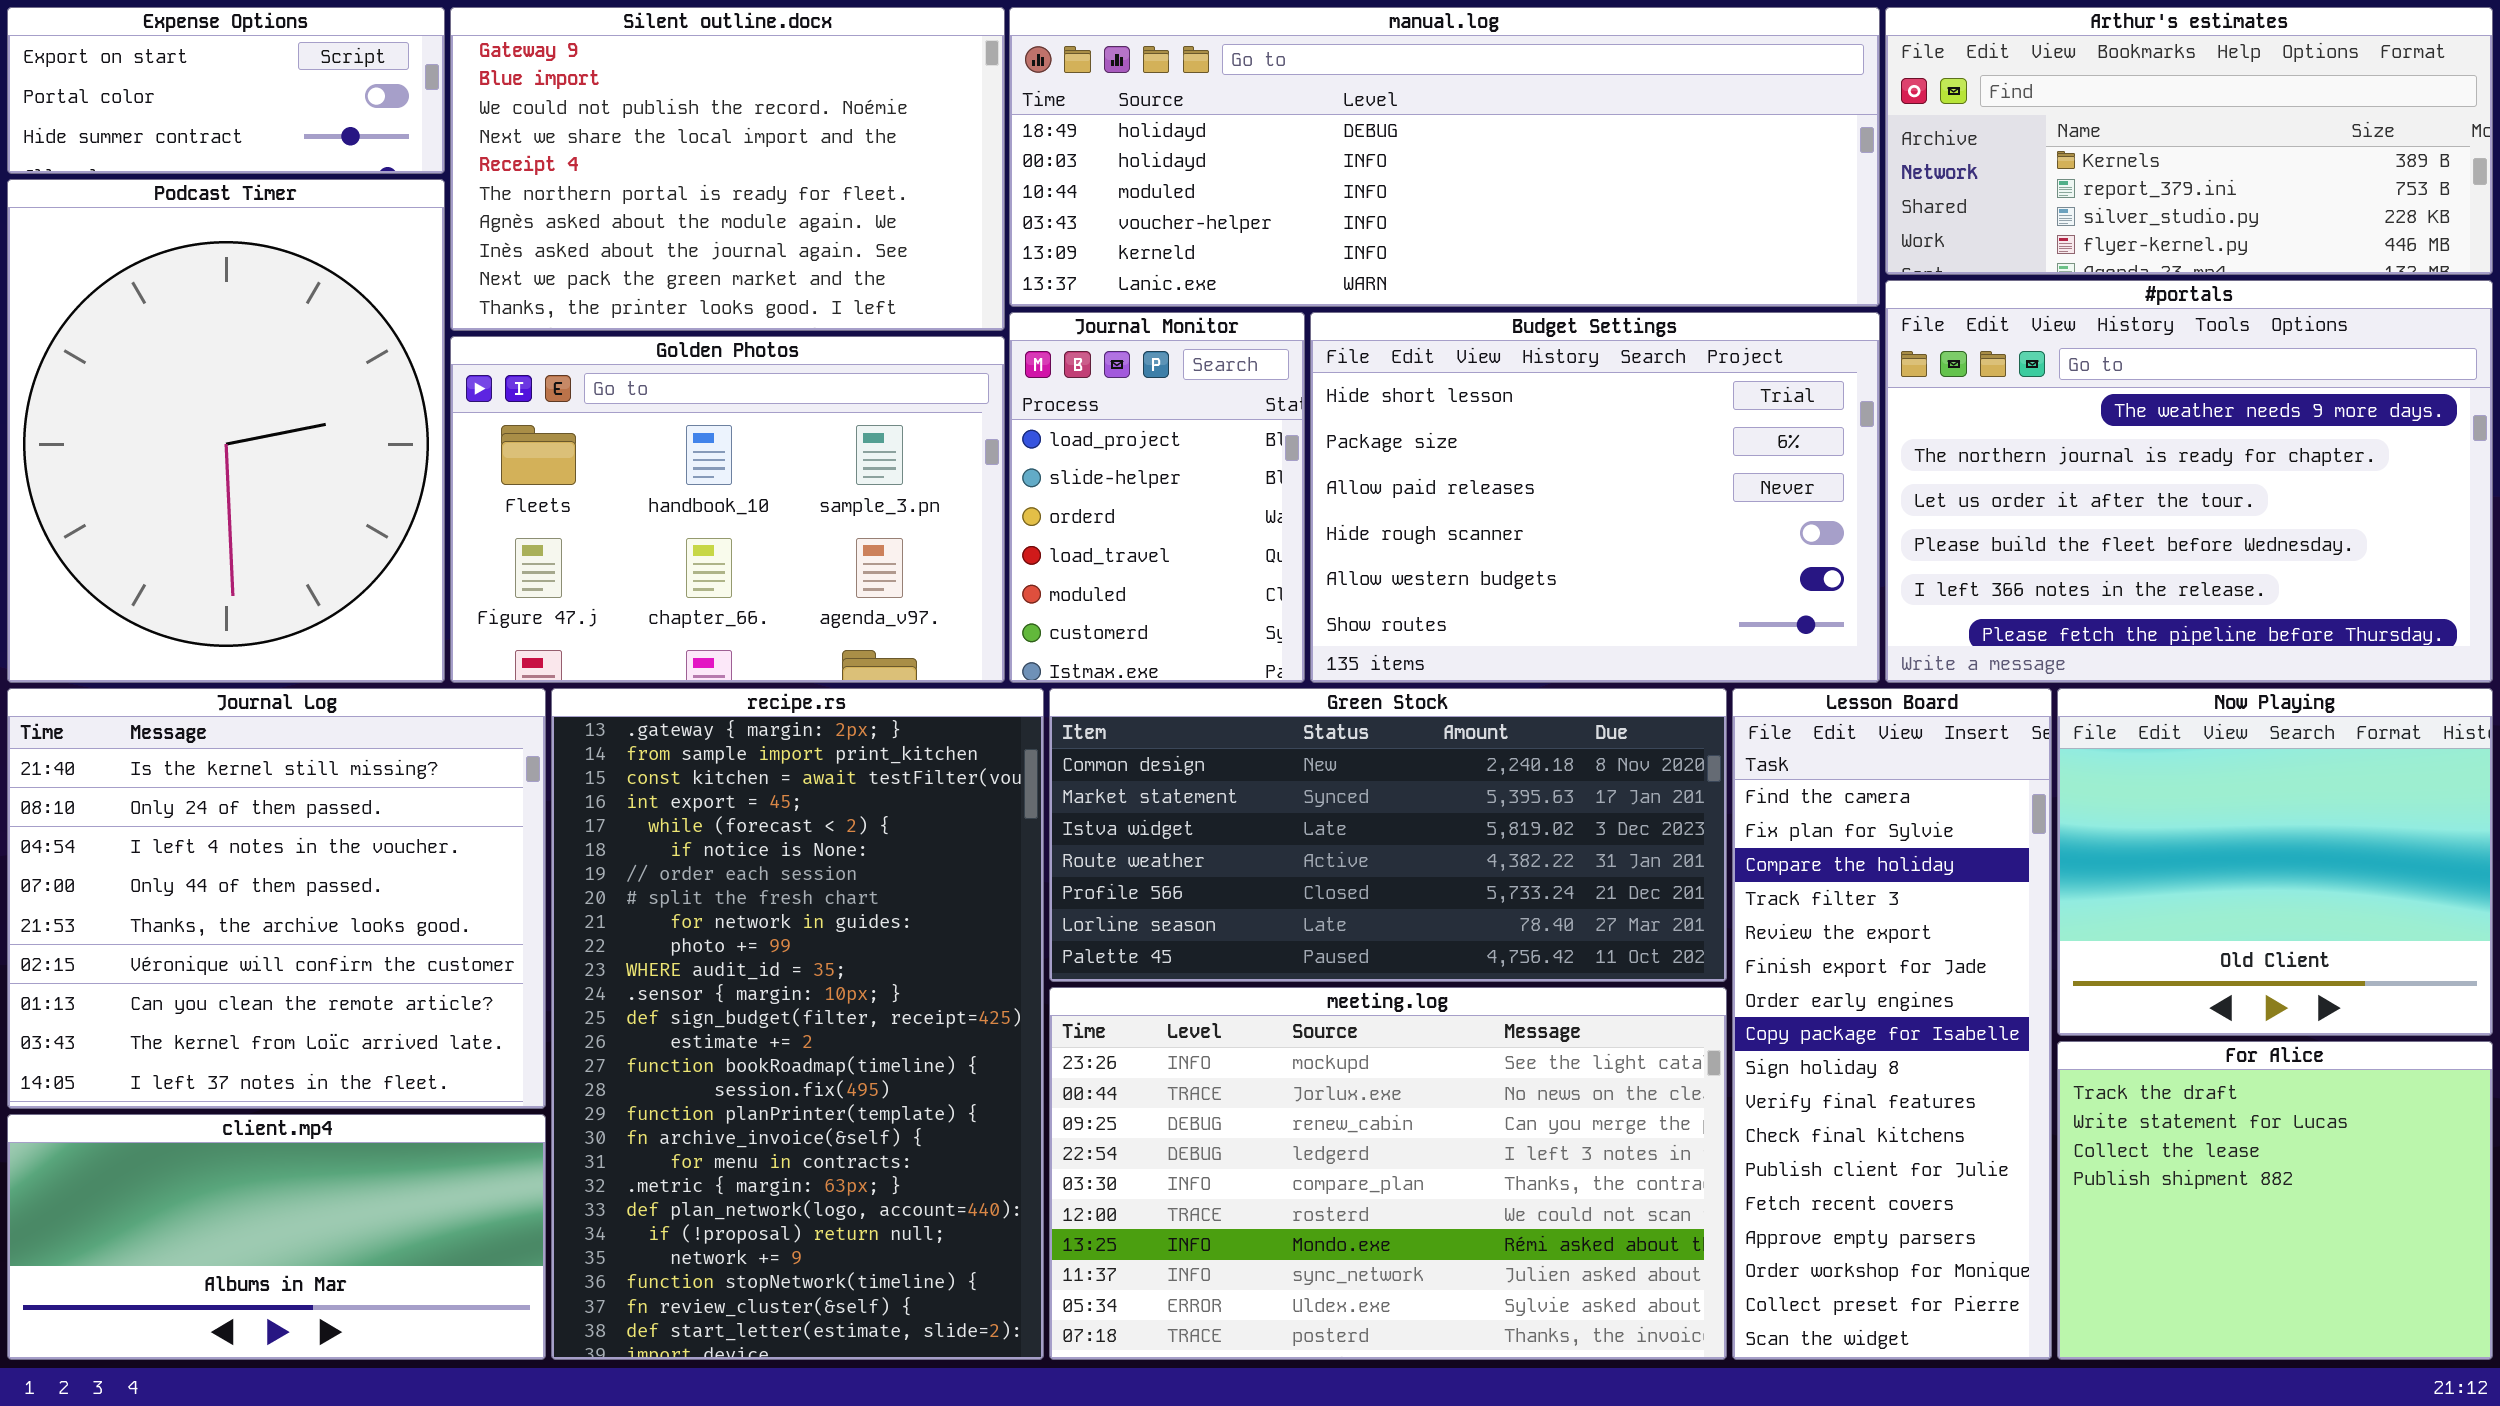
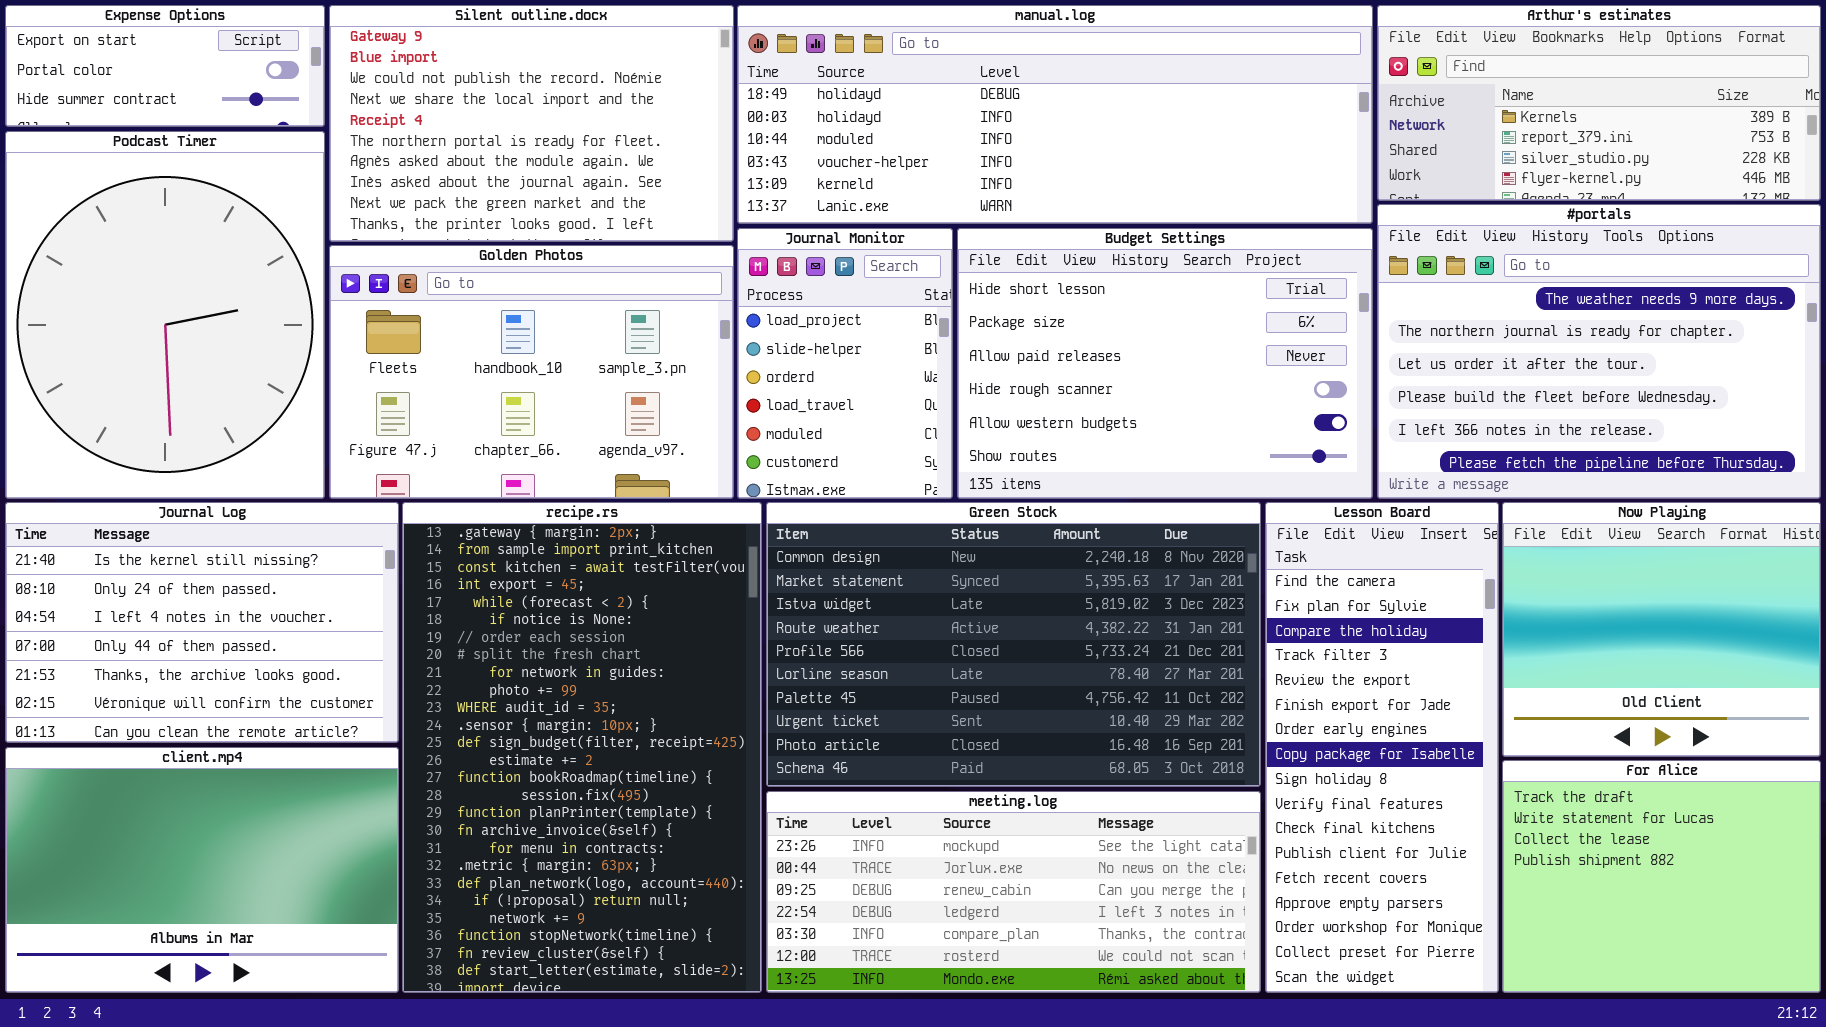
Journal Log: [7,688,546,1109] -> [5,502,399,743], resized
Green Stock: [1049,688,1727,982] -> [766,502,1261,787], resized
meeting.log: [1049,987,1727,1360] -> [766,791,1261,993], resized
client.mp4: [7,1114,546,1360] -> [5,747,399,993], resized

